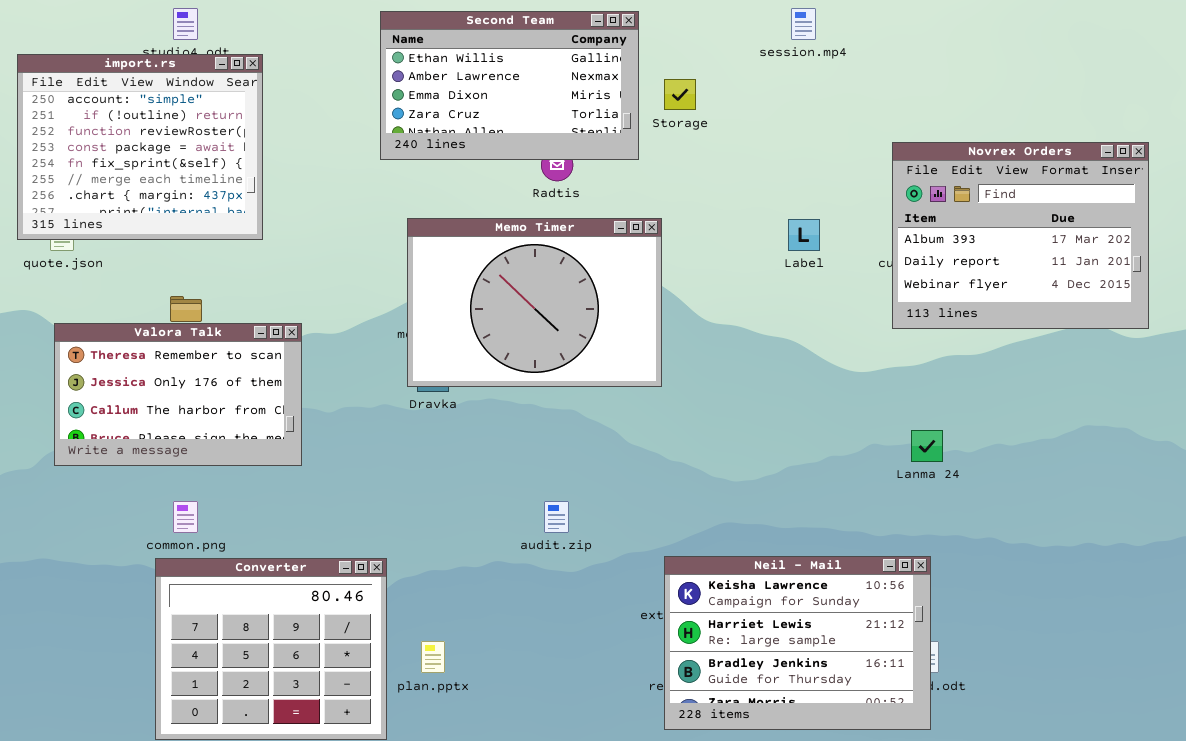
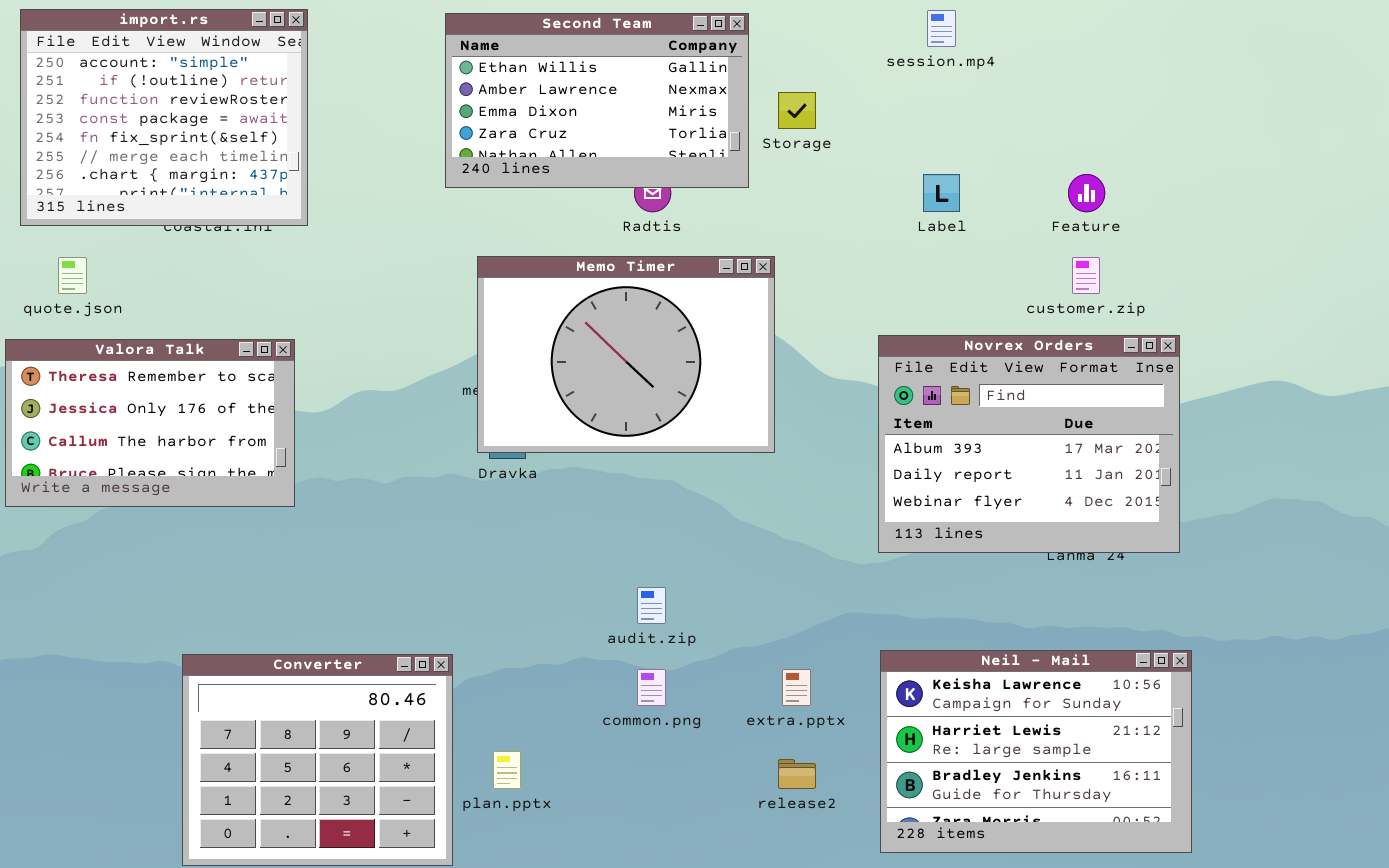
import.rs: [17,54,263,240] -> [20,9,308,226], moved
Novrex Orders: [892,142,1149,329] -> [878,335,1180,553], moved
Label: [788,219,820,251] -> [923,174,960,212], moved
Valora Talk: [54,323,302,466] -> [5,339,295,507], moved
common.png: [173,501,198,533] -> [637,669,666,706], moved
Neil - Mail: [664,556,931,730] -> [880,650,1192,853], moved

